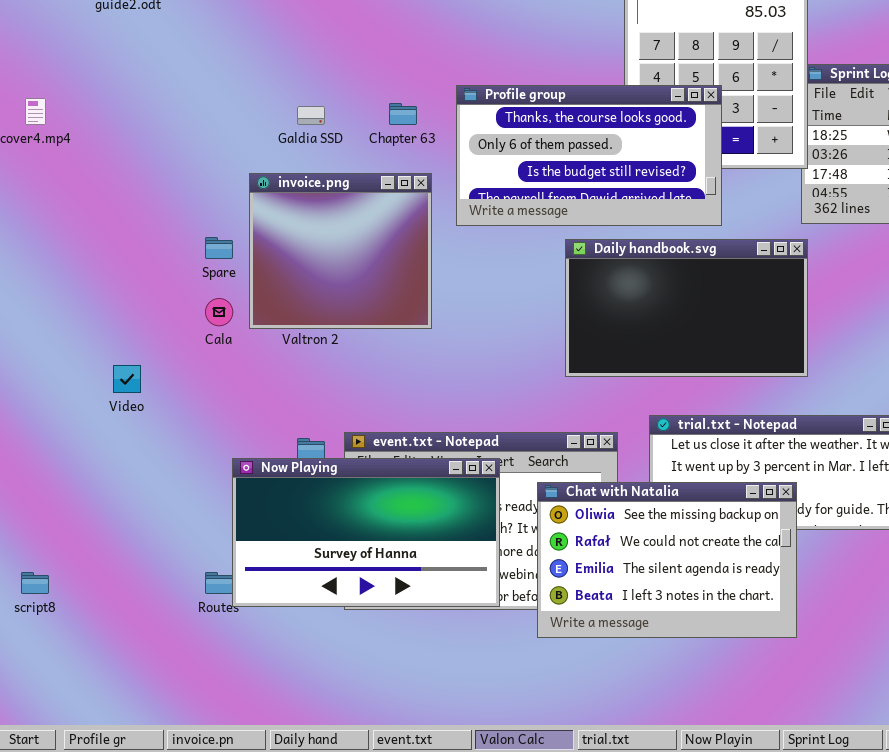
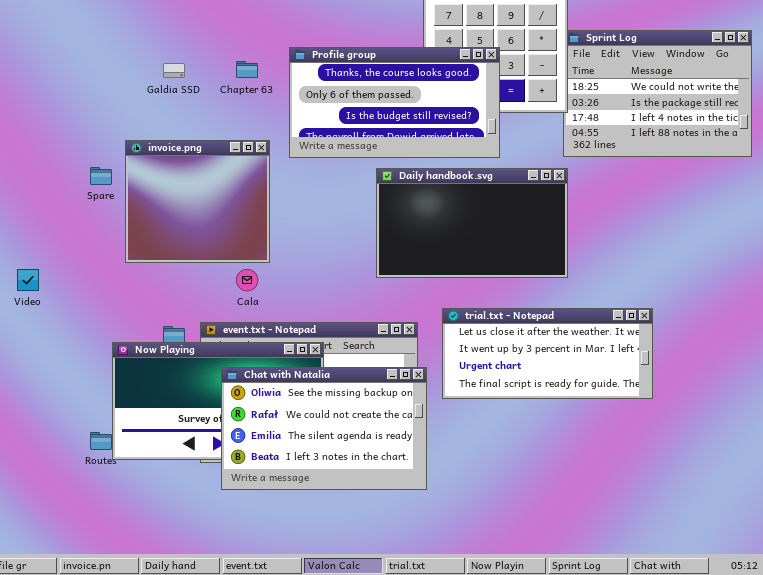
invoice.png: [249,173,432,329] -> [125,140,270,263], moved
Cala: [205,298,233,326] -> [236,269,258,291], moved
Chat with Natalia: [537,482,797,638] -> [221,367,427,490], moved

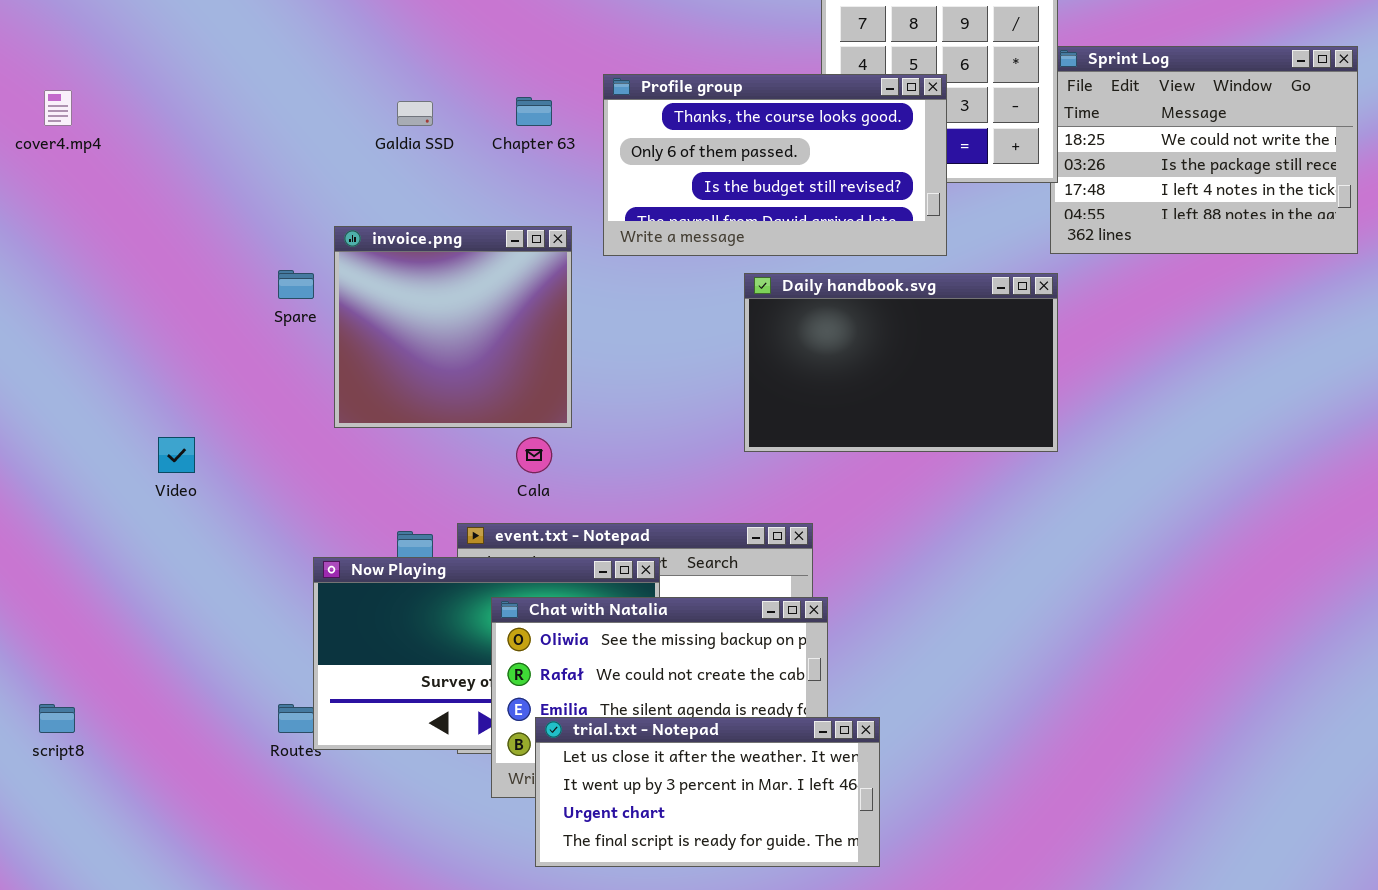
trial.txt - Notepad: [442,308,653,399] -> [535,717,880,867], moved

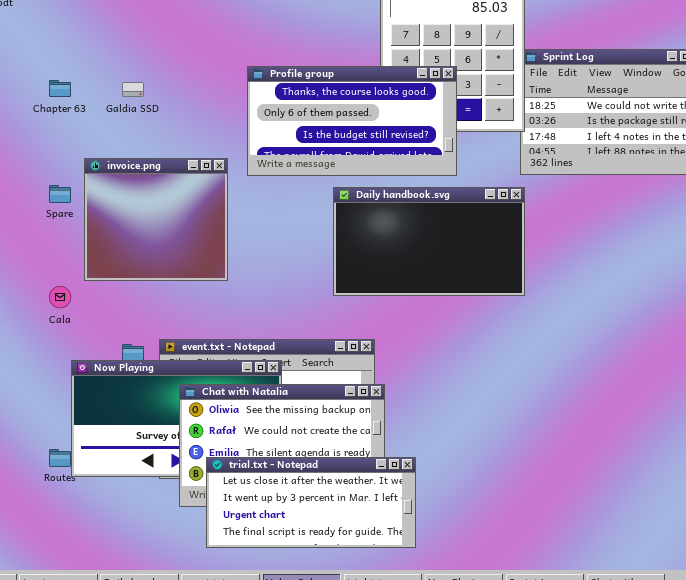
Chapter 63: [516,97,552,126] -> [49,80,71,97], moved
Cala: [516,437,552,473] -> [49,286,71,308], moved

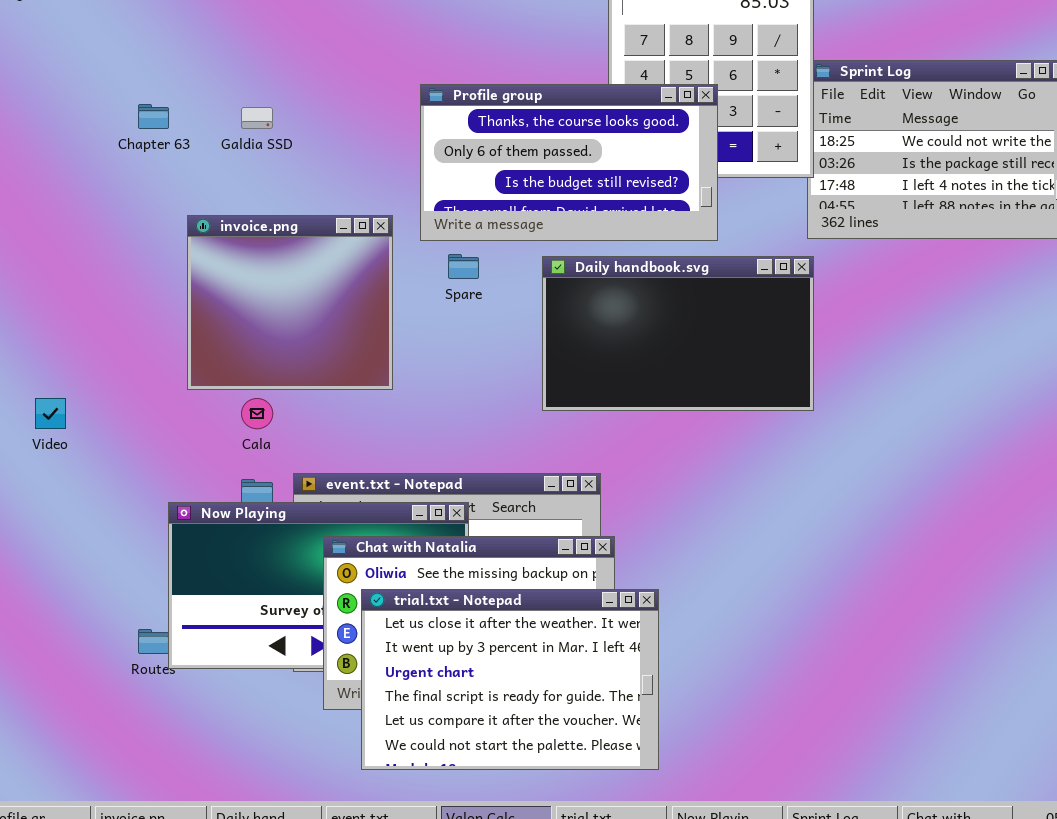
Spare: [49,185,71,203] -> [448,254,479,279], moved
Cala: [49,286,71,308] -> [241,398,273,429], moved
trial.txt - Notepad: [206,457,416,548] -> [361,589,659,770], resized

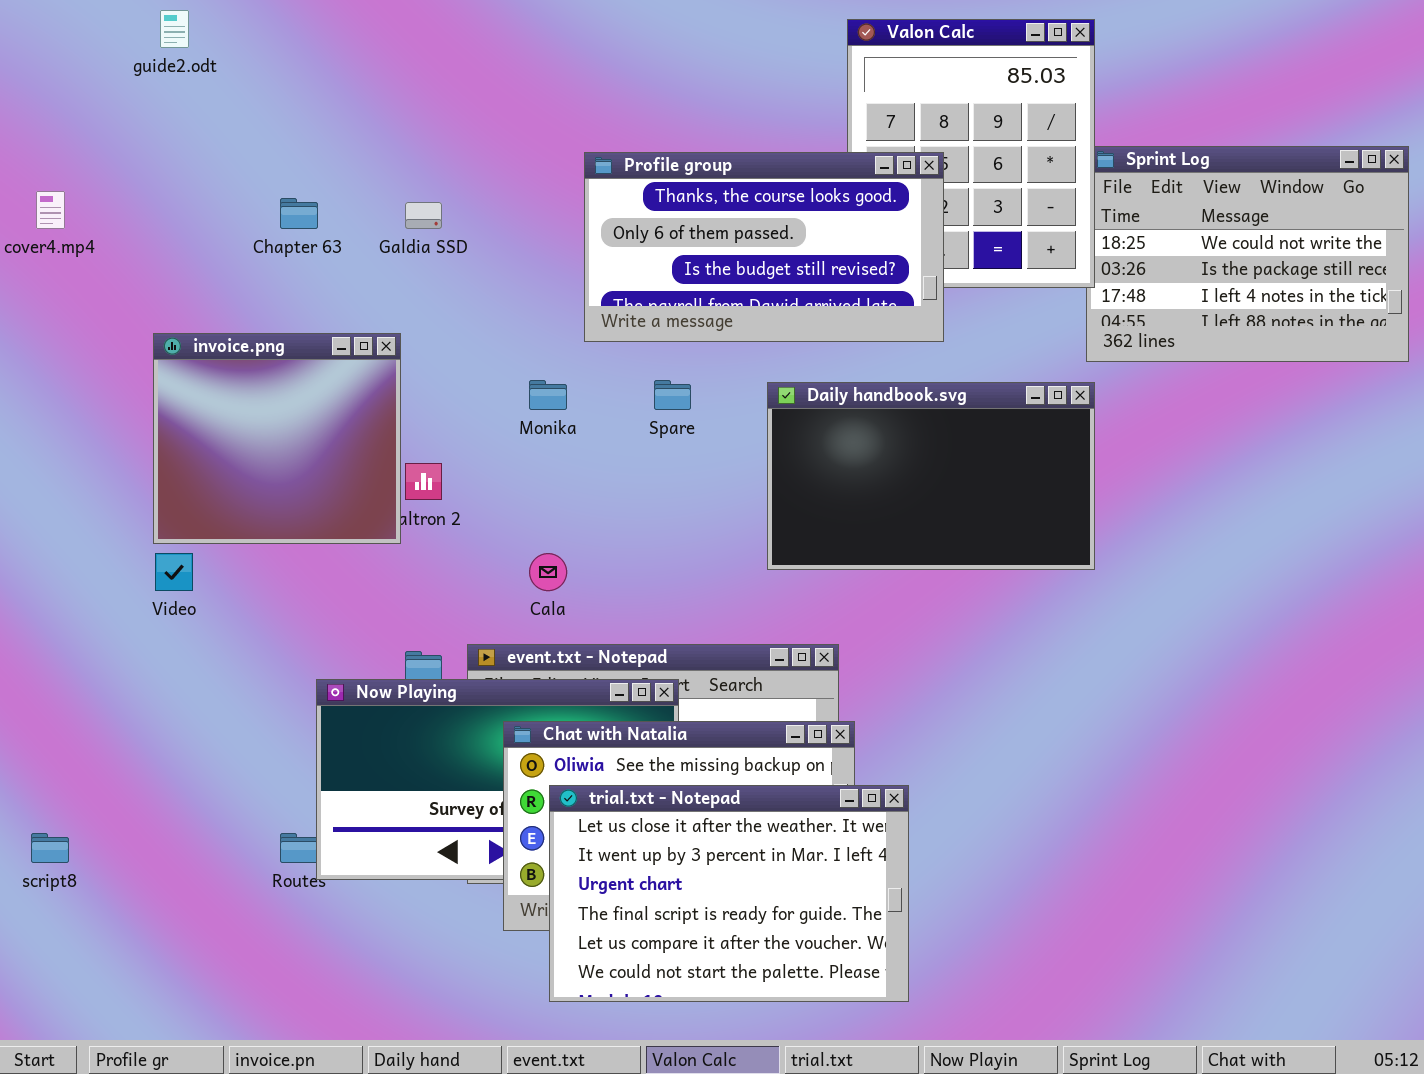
Profile group: [420,84,718,241] -> [584,152,944,342], moved
invoice.png: [187,215,393,390] -> [153,333,401,544], moved
Cala: [241,398,273,429] -> [529,553,567,591], moved

